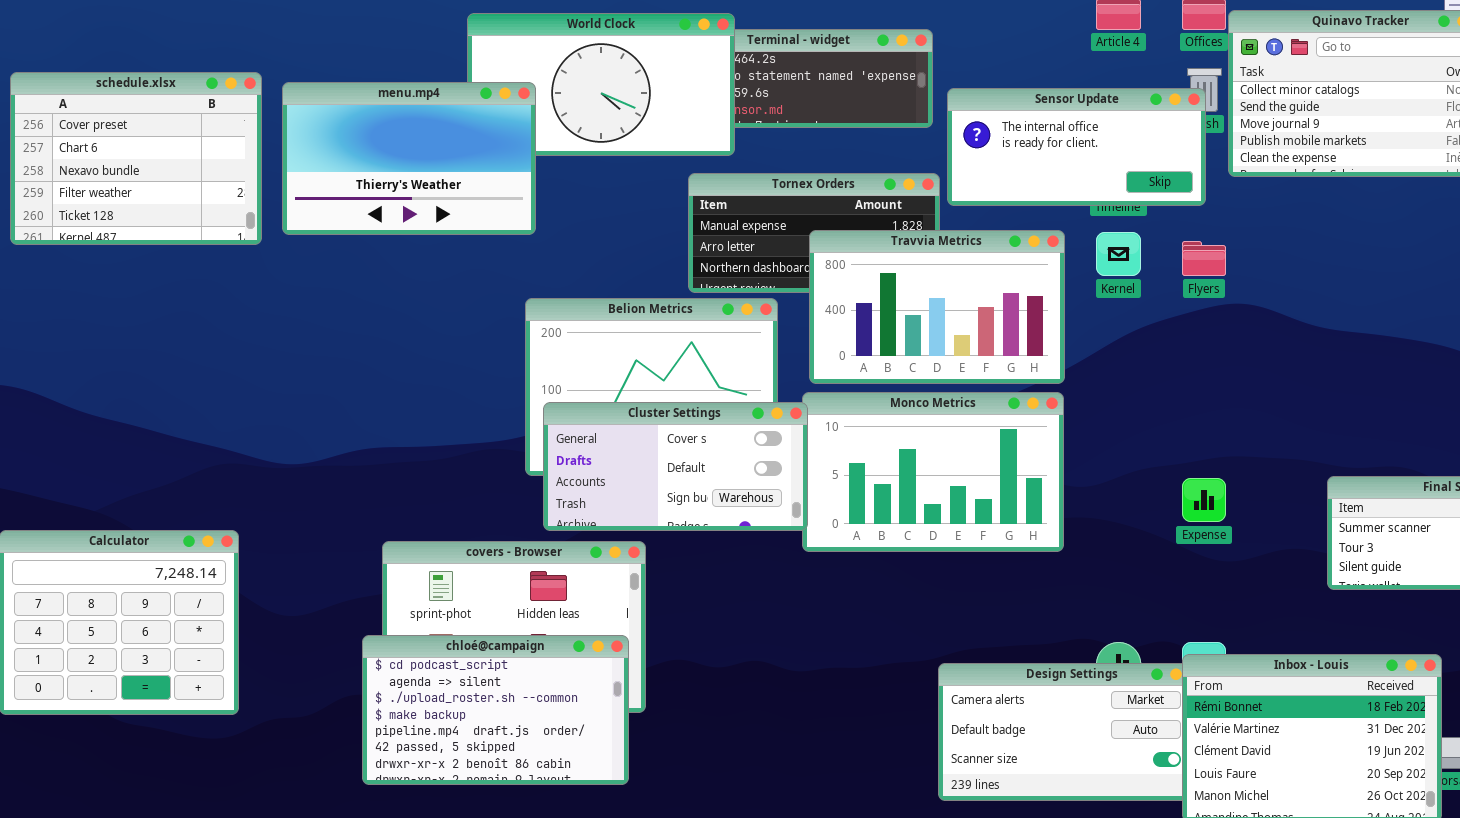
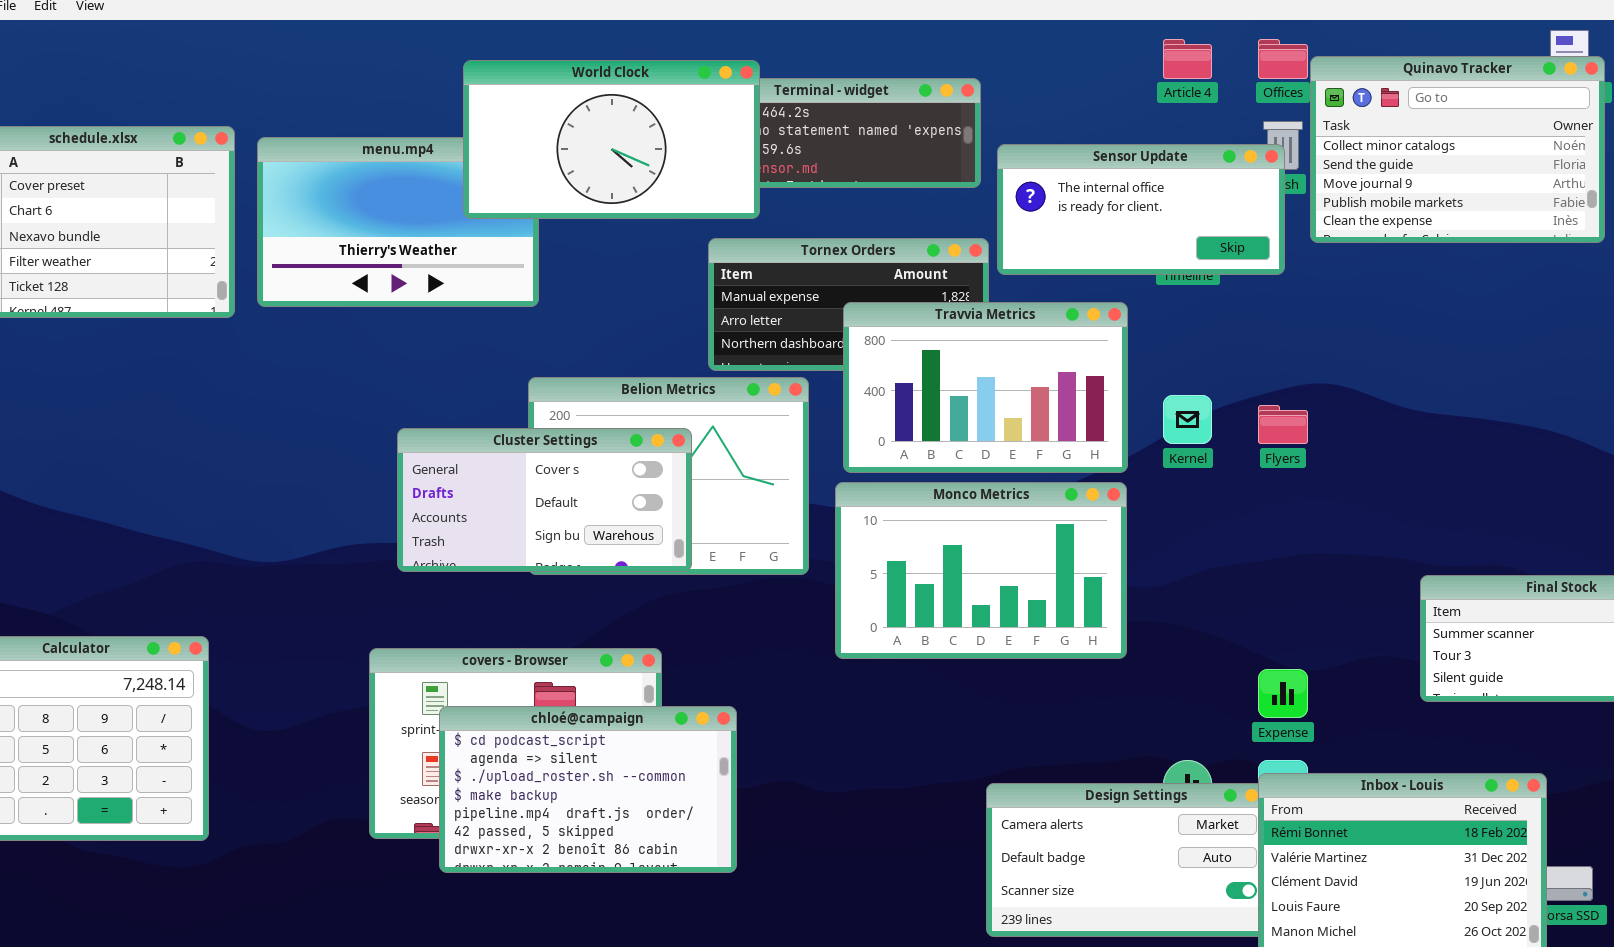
World Clock: [467,13,735,156] -> [463,60,760,219], raised
Kernel: [1096,232,1141,276] -> [1163,395,1212,444], moved
Flyers: [1182,241,1226,276] -> [1258,405,1308,444], moved
Cluster Settings: [543,402,808,531] -> [397,428,692,572], moved
Expense: [1182,478,1226,522] -> [1258,669,1308,718], moved
chloé@campaign: [362,635,629,785] -> [439,706,737,873], moved

